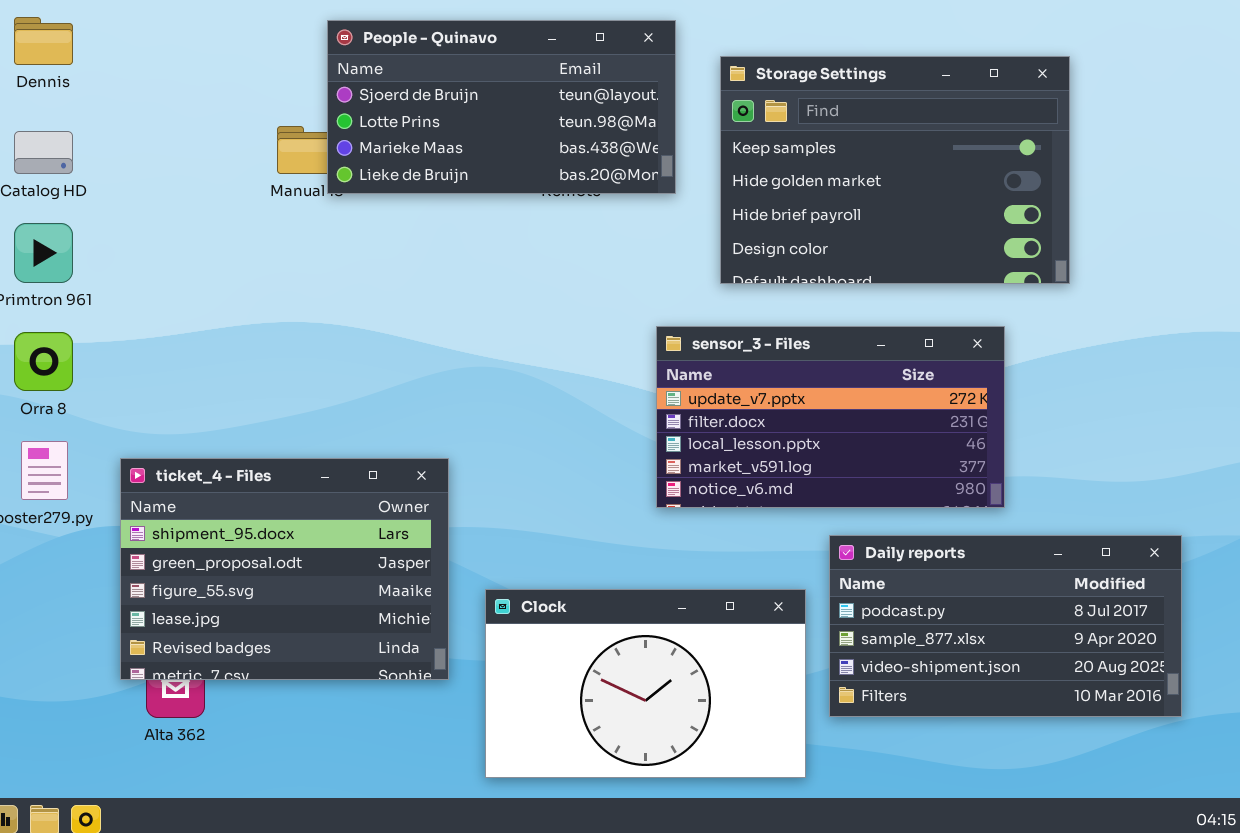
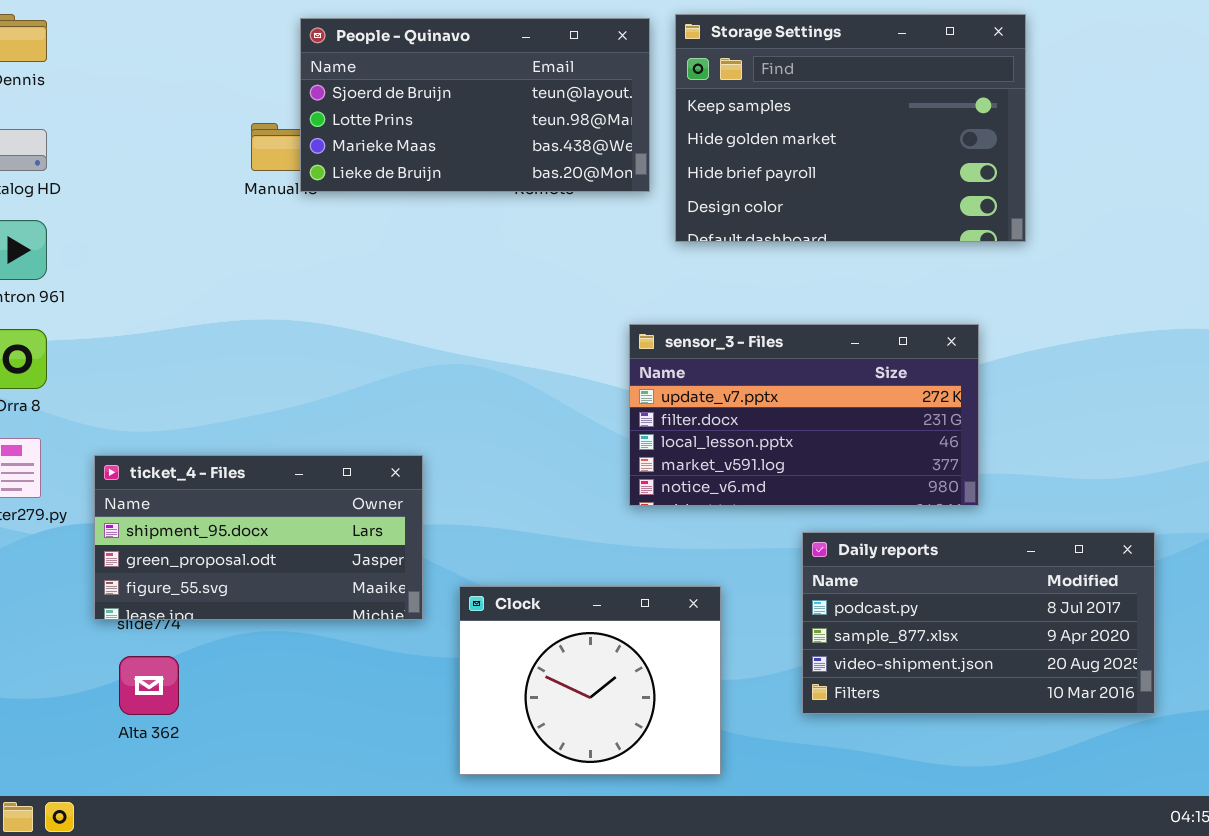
Storage Settings: [720,56,1070,284] -> [675,14,1026,242], moved
ticket_4 - Files: [120,458,449,680] -> [94,455,423,620], resized
Clock: [485,589,806,778] -> [459,586,721,775], resized

